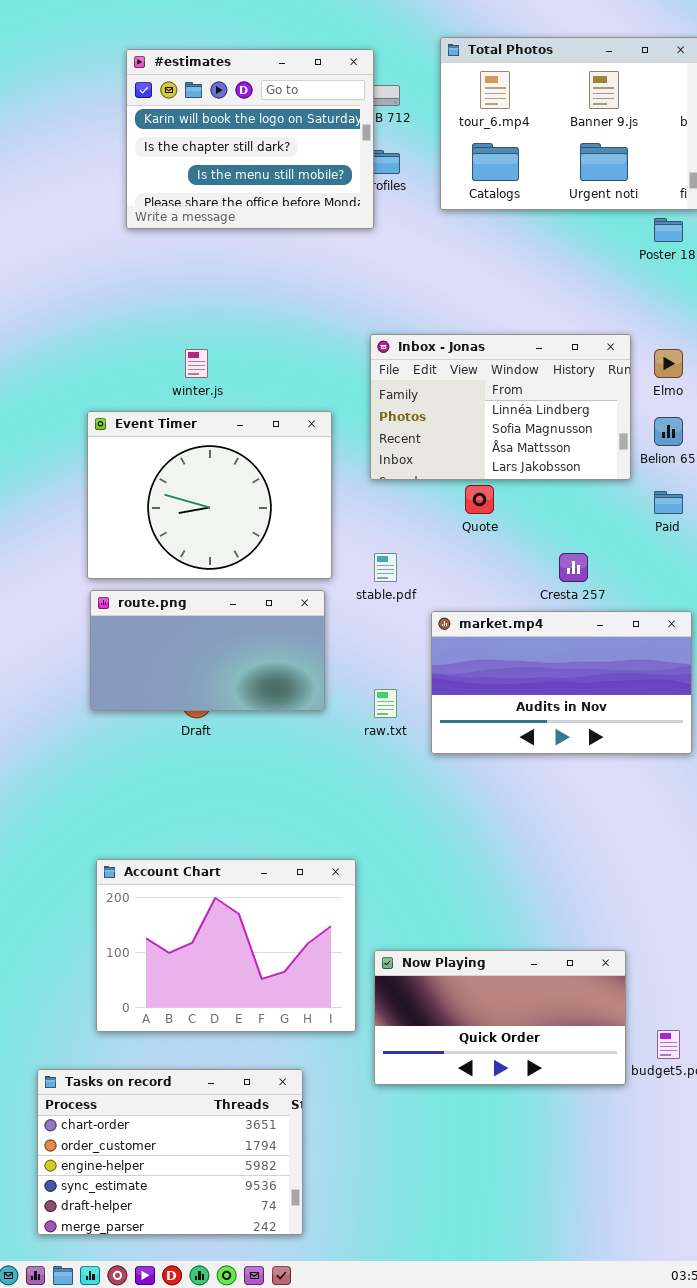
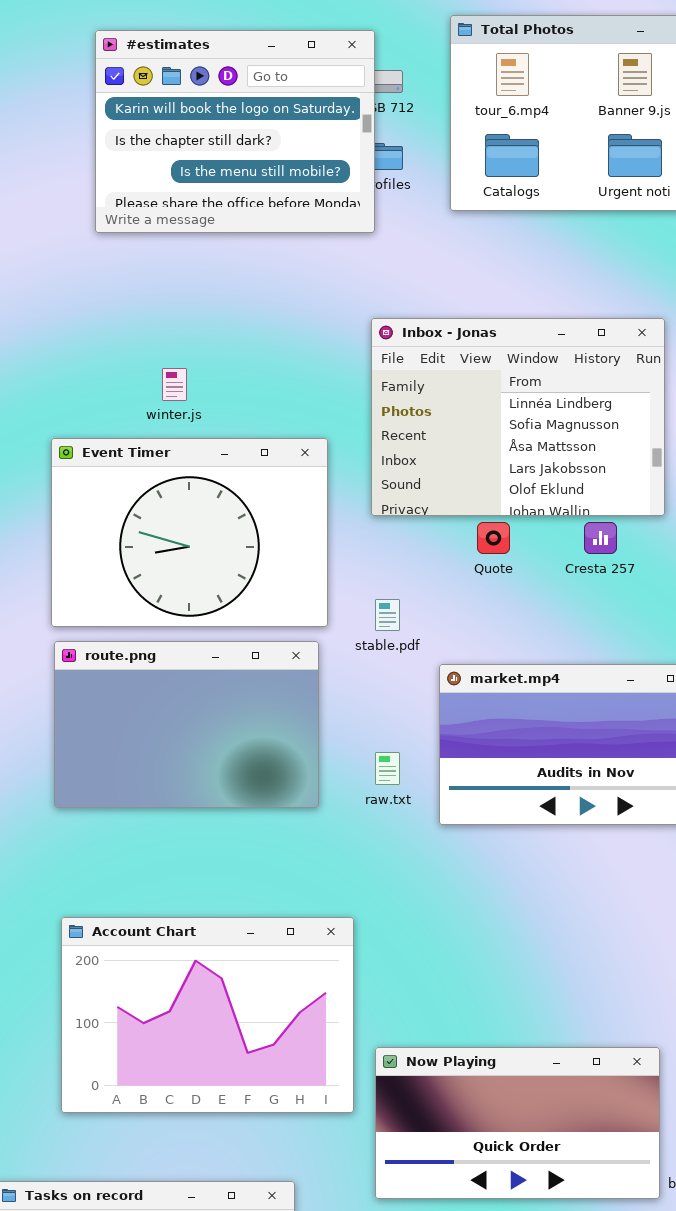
Inbox - Jonas: [370,334,631,480] -> [371,318,665,516], resized
Cresta 257: [559,553,588,582] -> [584,522,617,554], moved
route.png: [90,590,325,711] -> [54,641,319,808], resized
Account Chart: [96,859,356,1032] -> [61,917,354,1113], moved

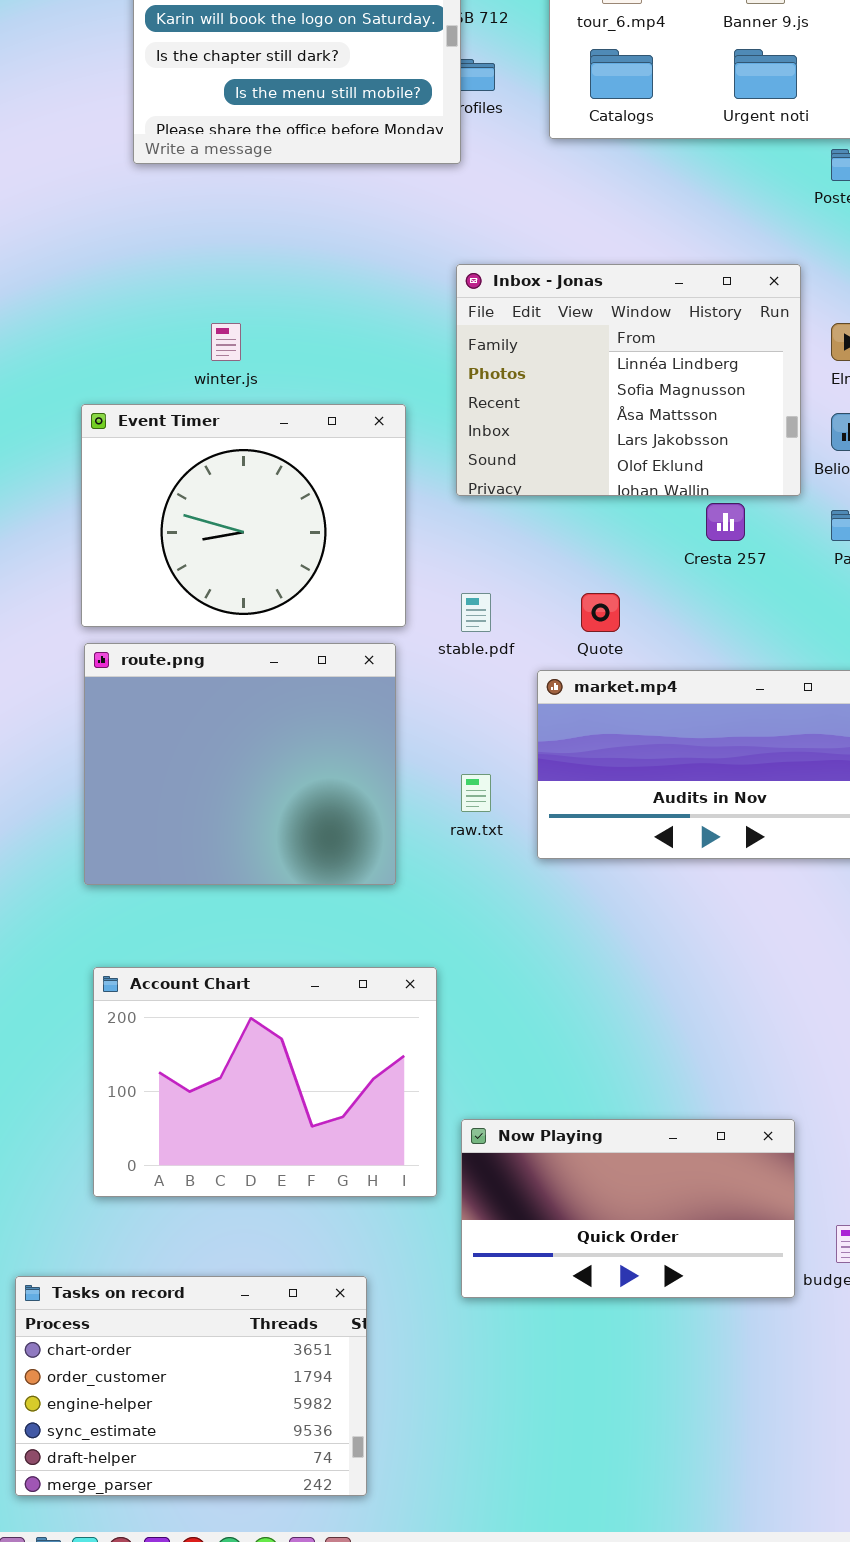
Quote: [477,522,510,554] -> [581,593,620,632], moved
route.png: [54,641,319,808] -> [84,643,396,885], resized

